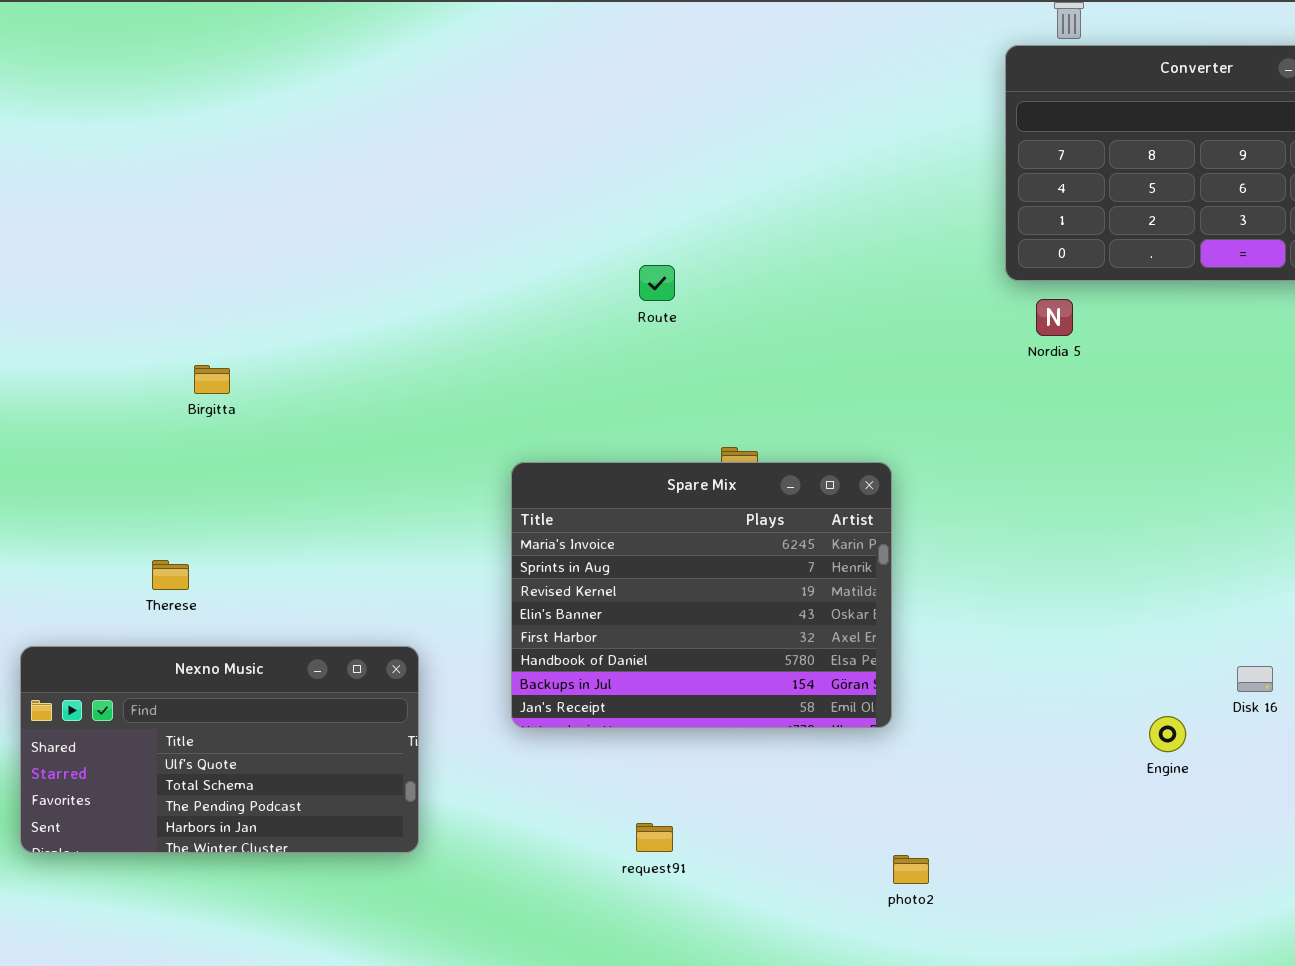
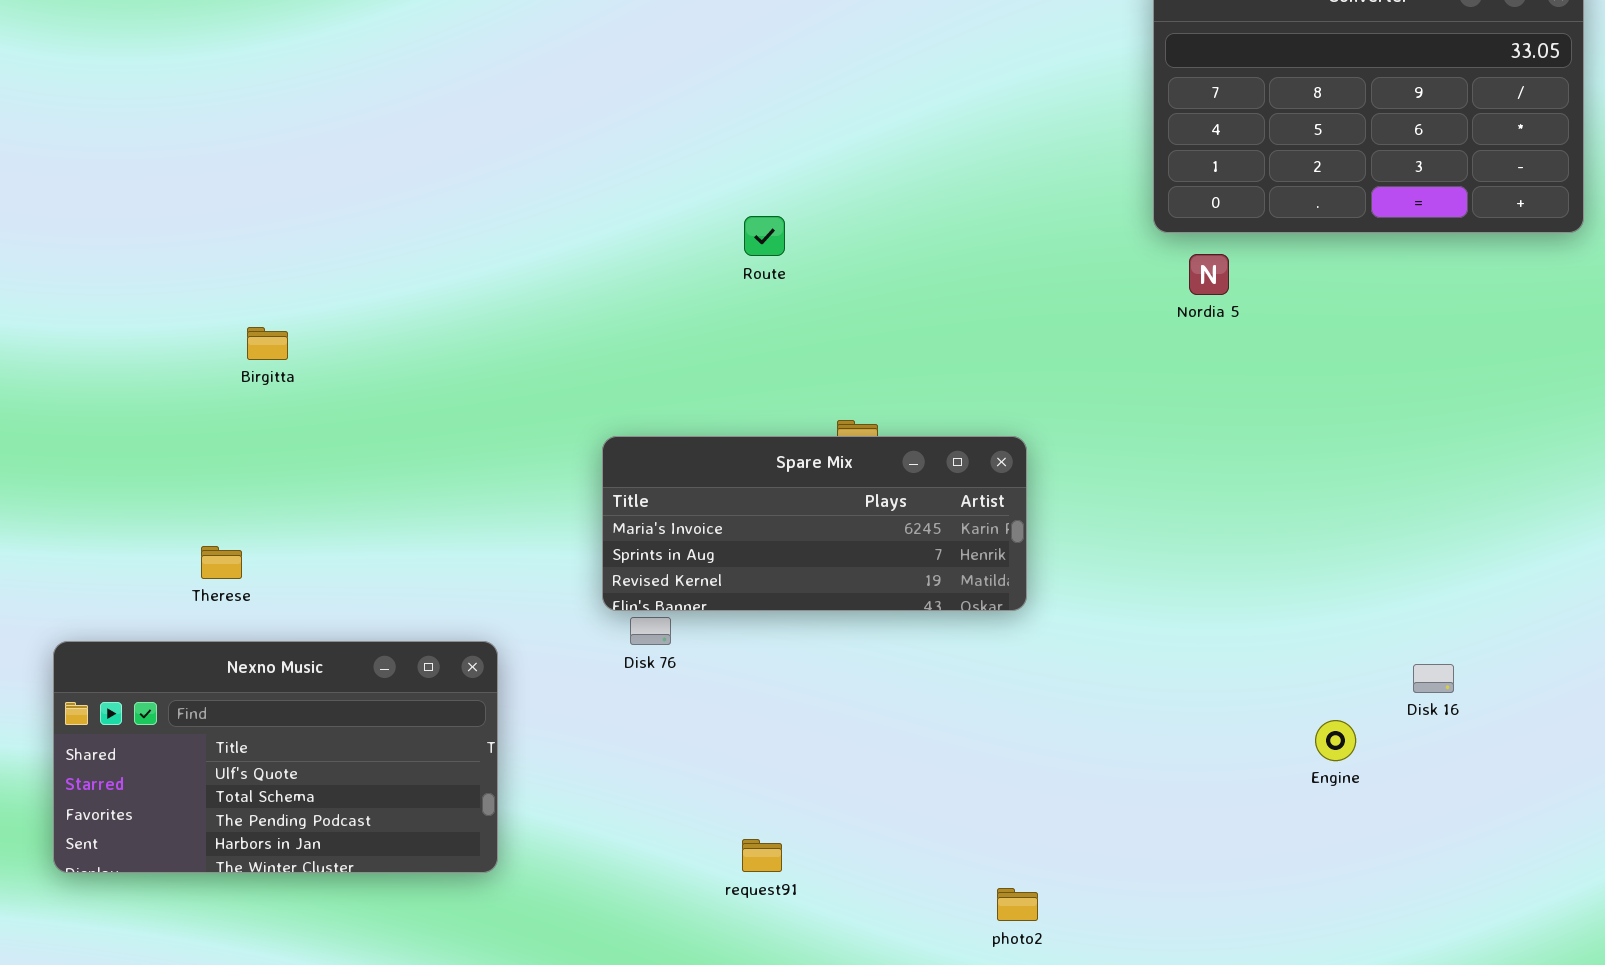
Spare Mix: [511,462,892,728] -> [602,436,1027,611], resized
photo2: [893,855,929,884] -> [997,888,1038,921], moved

